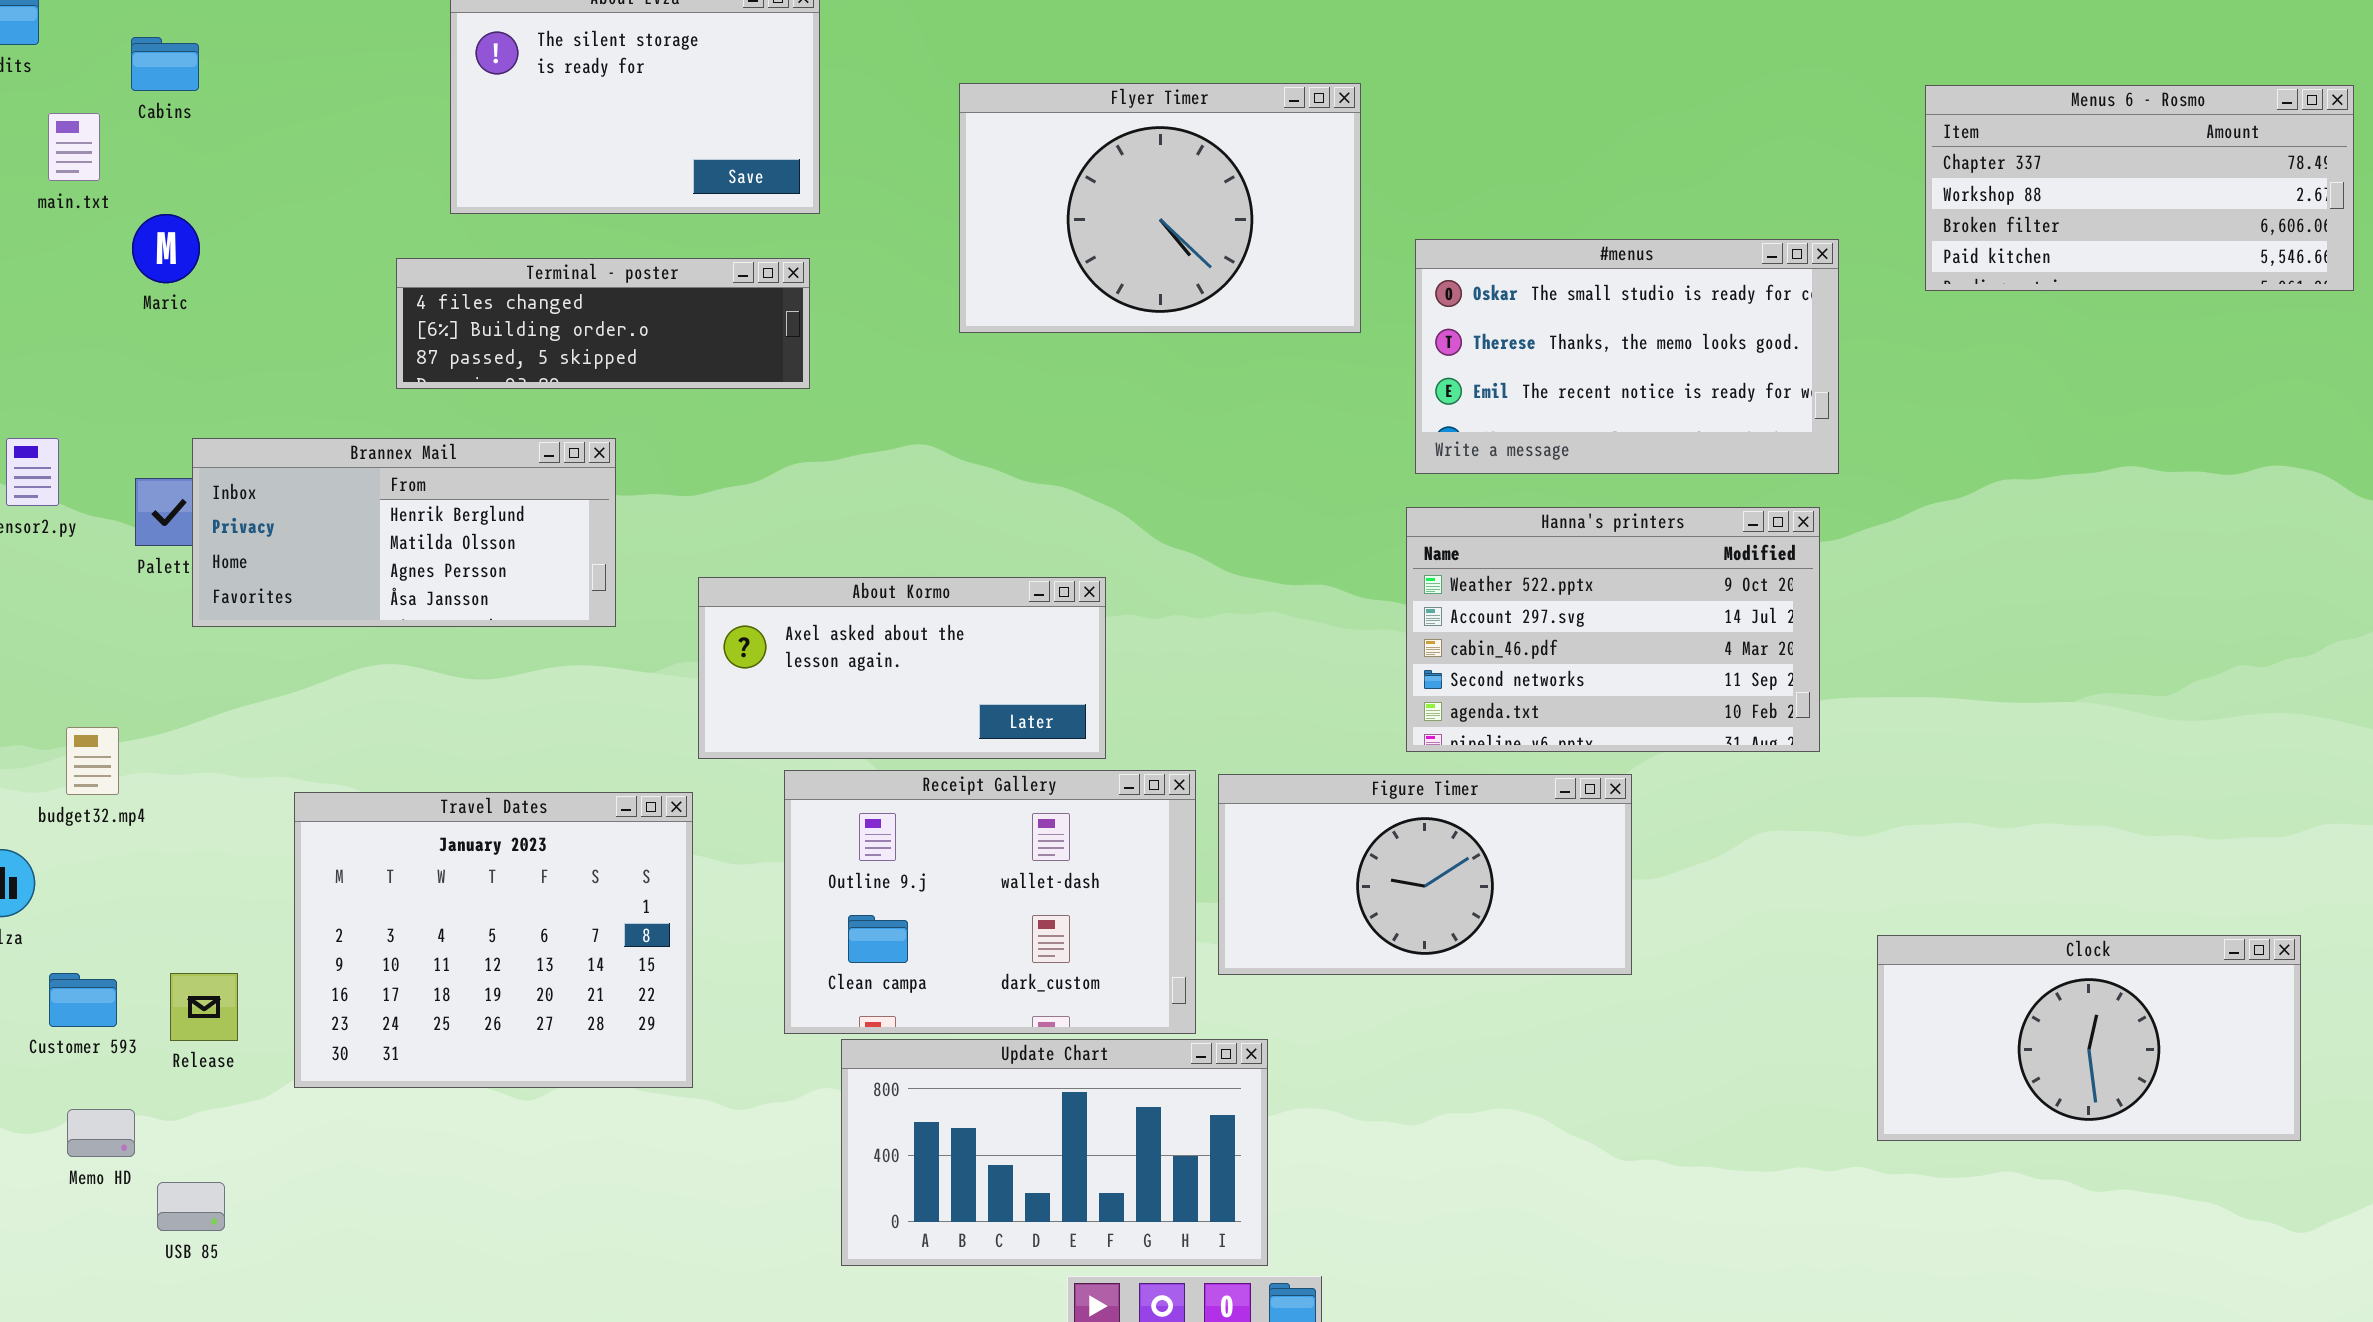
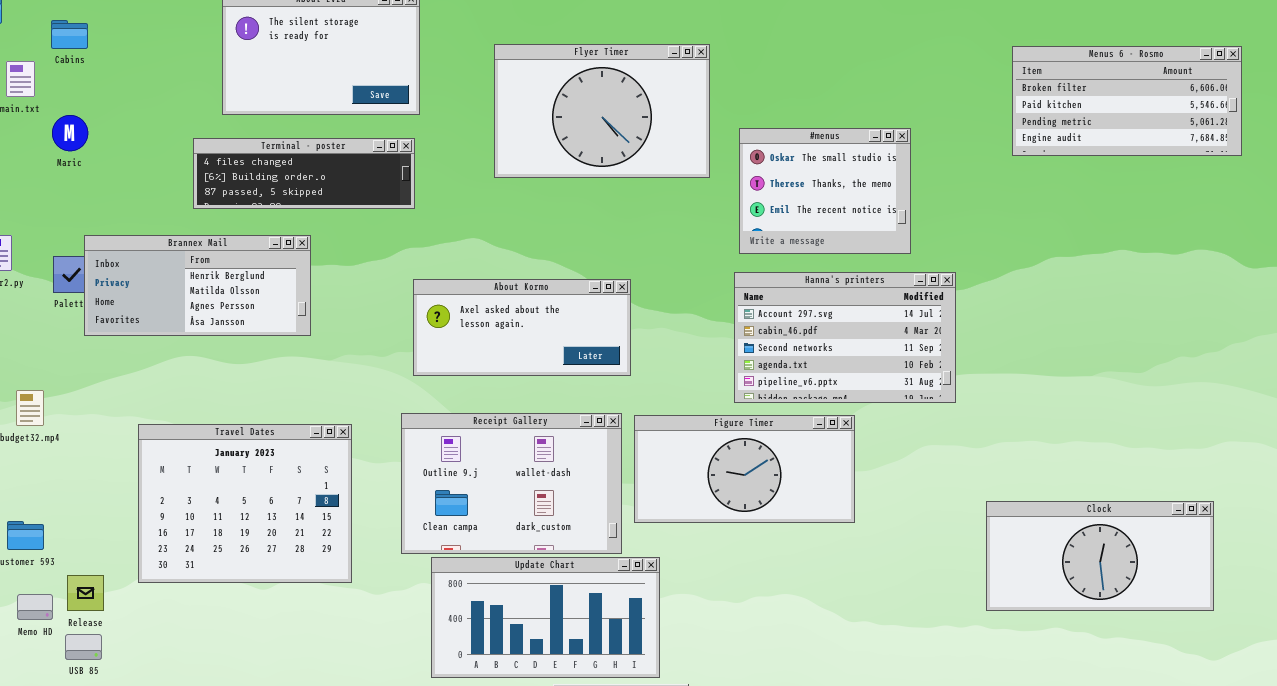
Menus 6 - Rosmo: [1925,85,2354,291] -> [1012,46,1242,156], scrolled down 2 rows
#menus: [1415,239,1839,474] -> [739,128,911,254], resized
Hanna's printers: [1406,507,1820,752] -> [734,272,956,403], scrolled down 1 row
About Kormo: [698,577,1106,759] -> [413,279,631,376], moved
Release: [170,973,238,1041] -> [67,575,104,611], moved

